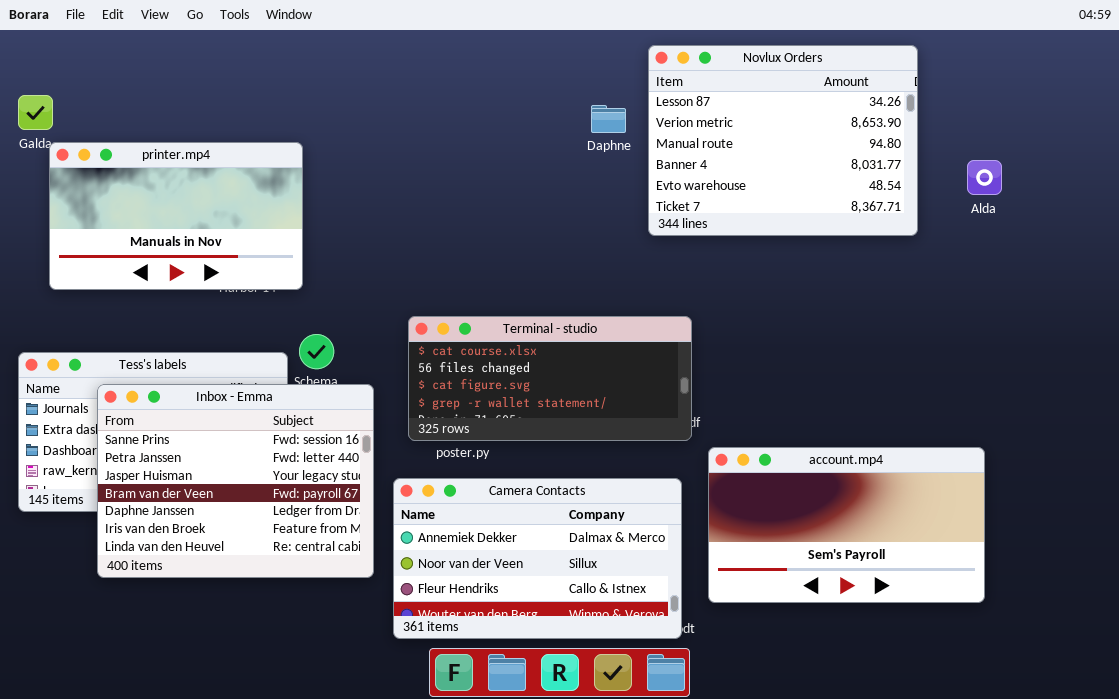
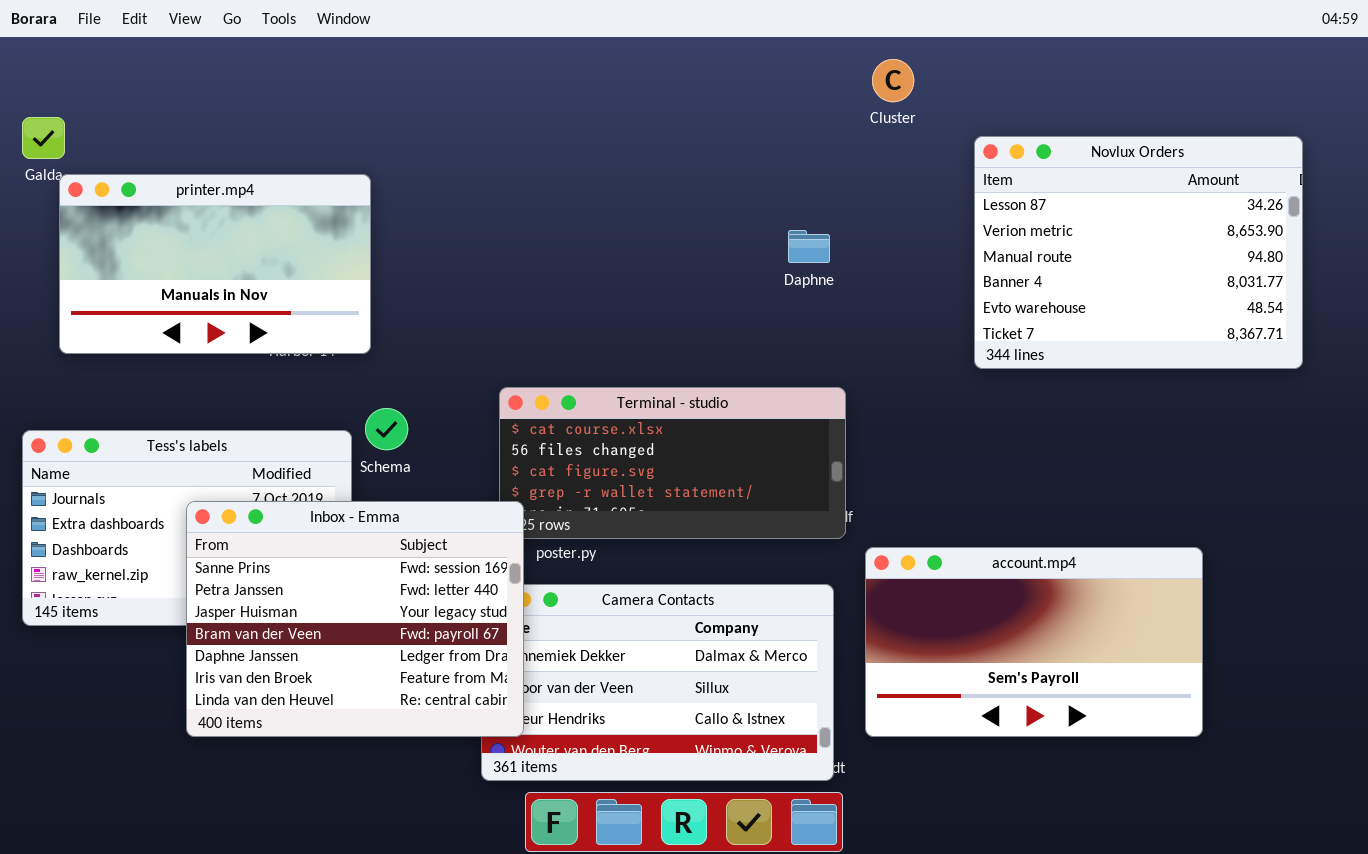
Novlux Orders: [648,45,918,236] -> [974,136,1303,369], moved
Daphne: [591,105,626,133] -> [788,230,830,263], moved
Inbox - Emma: [97,384,374,578] -> [186,501,524,737], moved

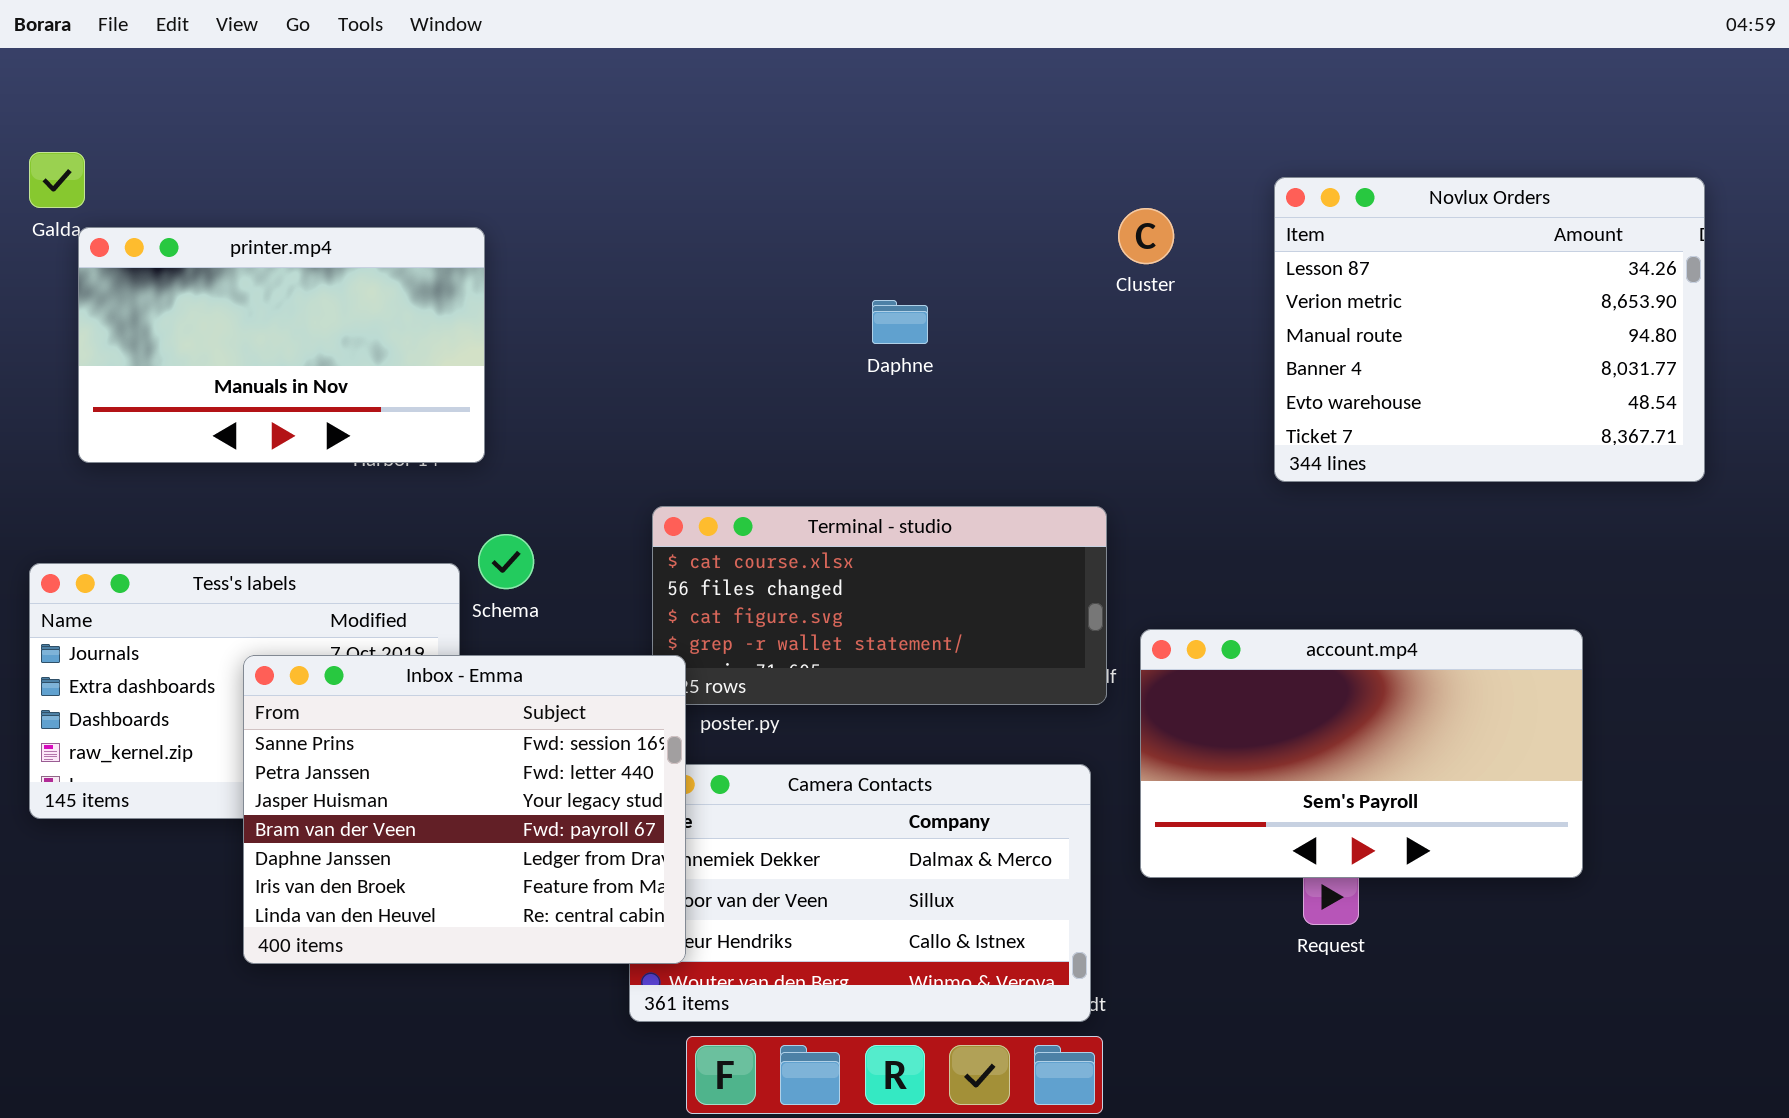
Cluster: [872,59,914,102] -> [1118,208,1174,264], moved
Daphne: [788,230,830,263] -> [872,300,928,344], moved
account.mp4: [865,547,1203,737] -> [1140,629,1583,878], moved

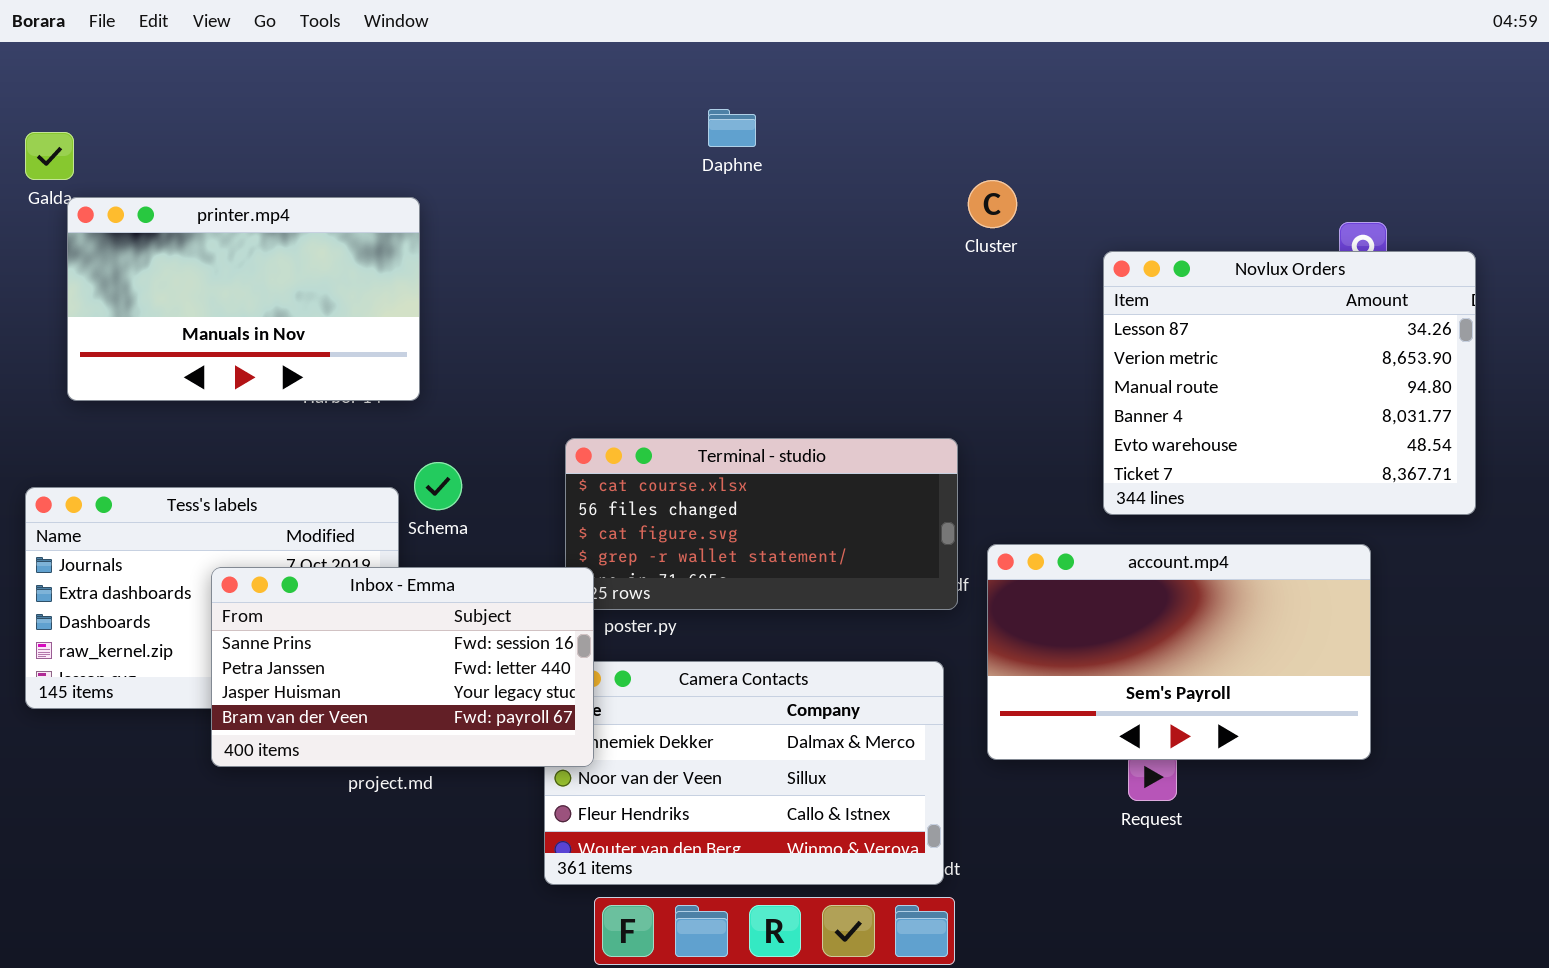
Novlux Orders: [1274,177,1705,482] -> [1103,251,1476,515], moved
Daphne: [872,300,928,344] -> [708,109,756,147], moved
Inbox - Emma: [243,655,686,964] -> [211,567,594,767], resized

